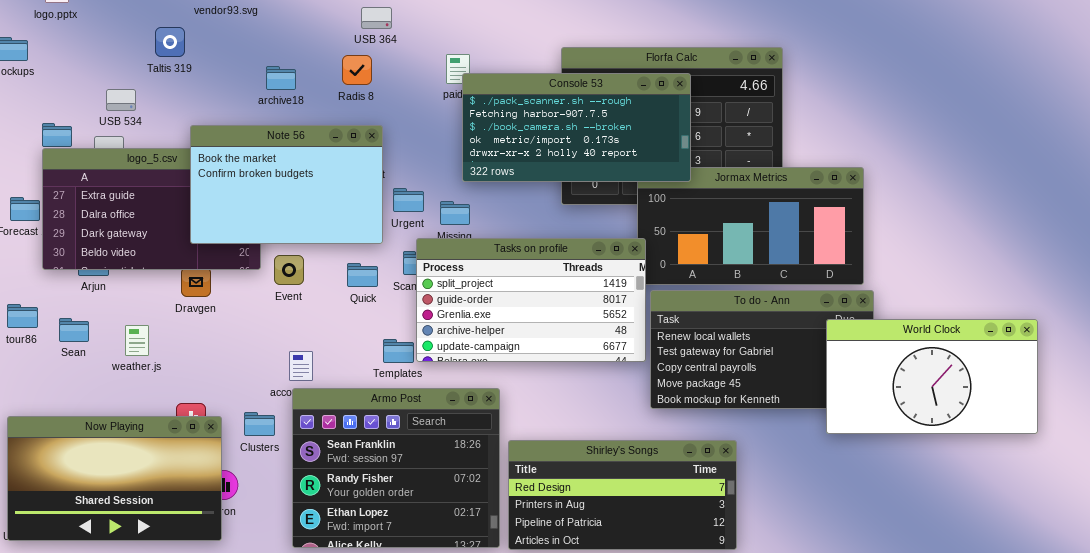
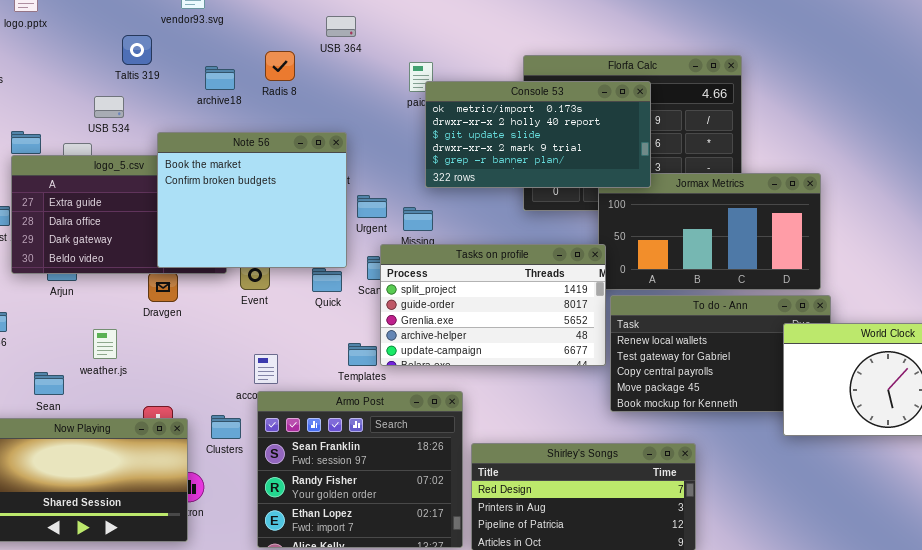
Radis 8: [342,55,372,85] -> [265,51,295,81], moved
archive18: [266,66,296,90] -> [205,66,235,90], moved
Console 53: [462,73,691,182] -> [425,81,651,188], scrolled down 3 rows
USB 534: [106,89,136,111] -> [94,96,124,118], moved
Note 56: [190,125,383,244] -> [157,132,347,268], resized
Sean: [59,318,89,342] -> [34,372,64,395], moved

